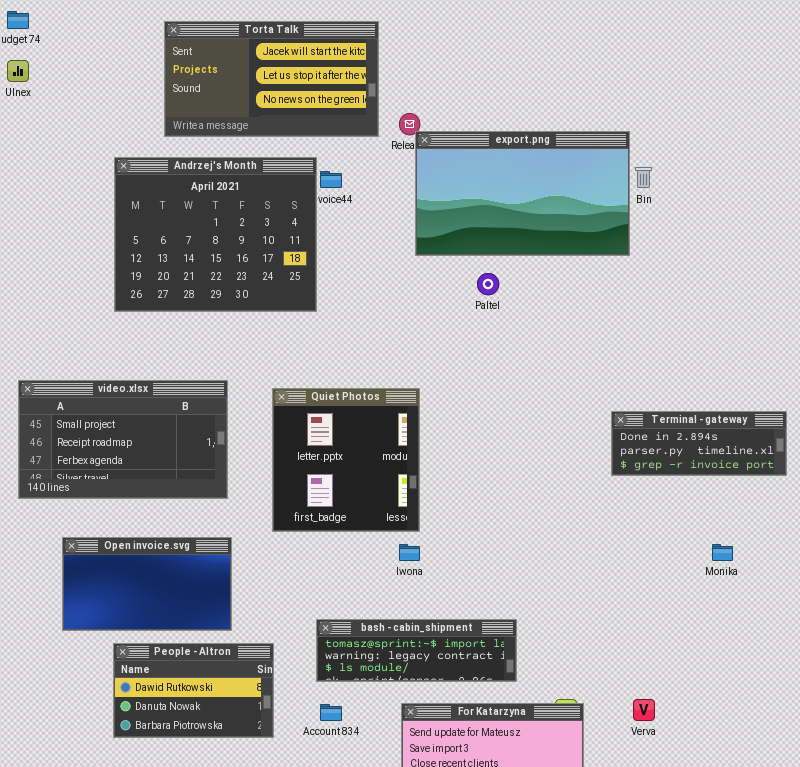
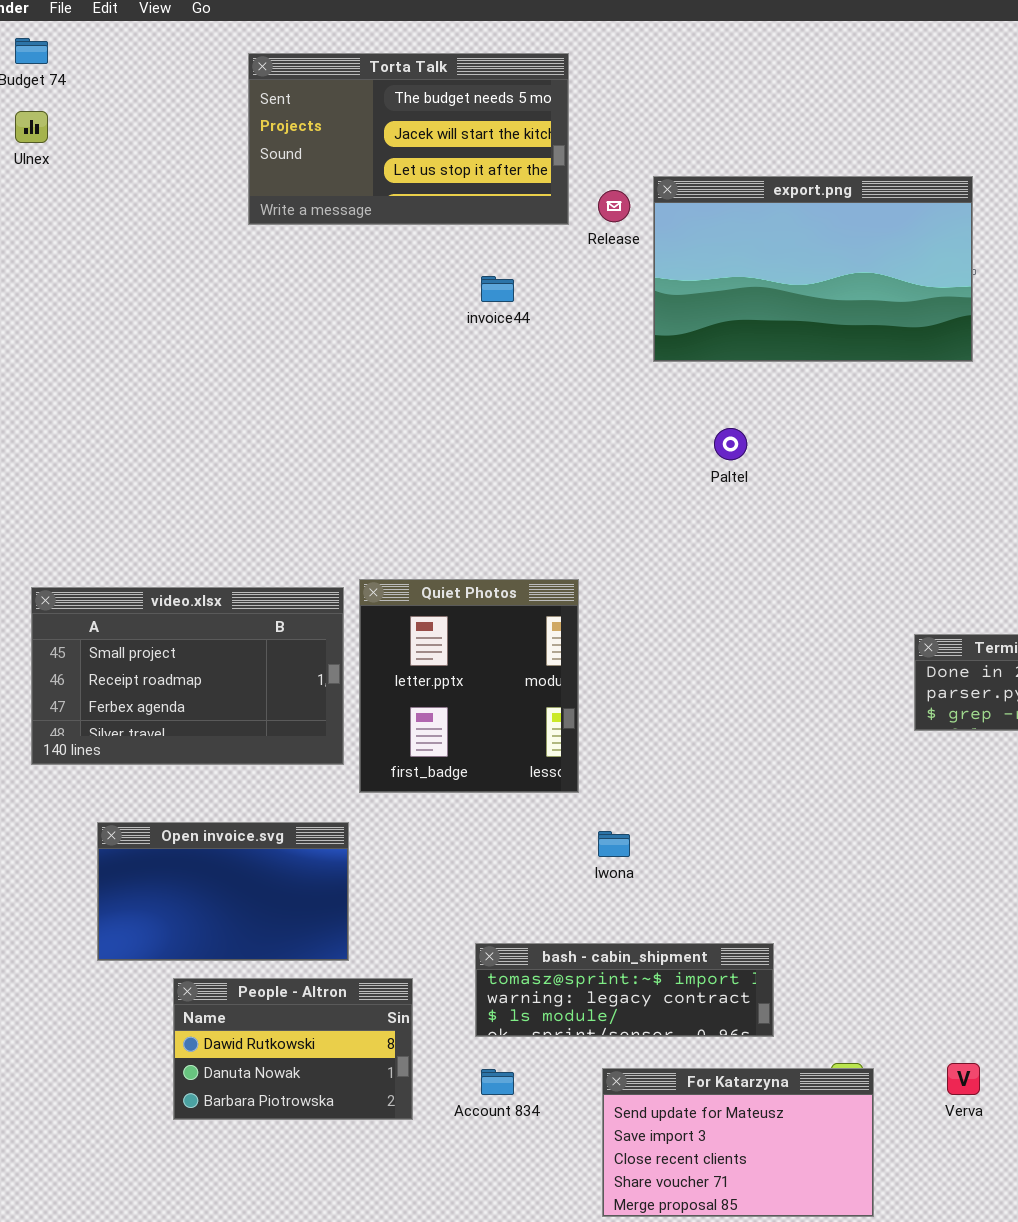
Torta Talk: [164,21,379,137] -> [248,53,569,225], scrolled up 1 row
export.png: [415,131,630,256] -> [653,176,973,362], moved
Andrzej's Month: [114,157,317,312] -> none, closed
Quiet Photos: [272,388,420,532] -> [359,579,579,793], moved

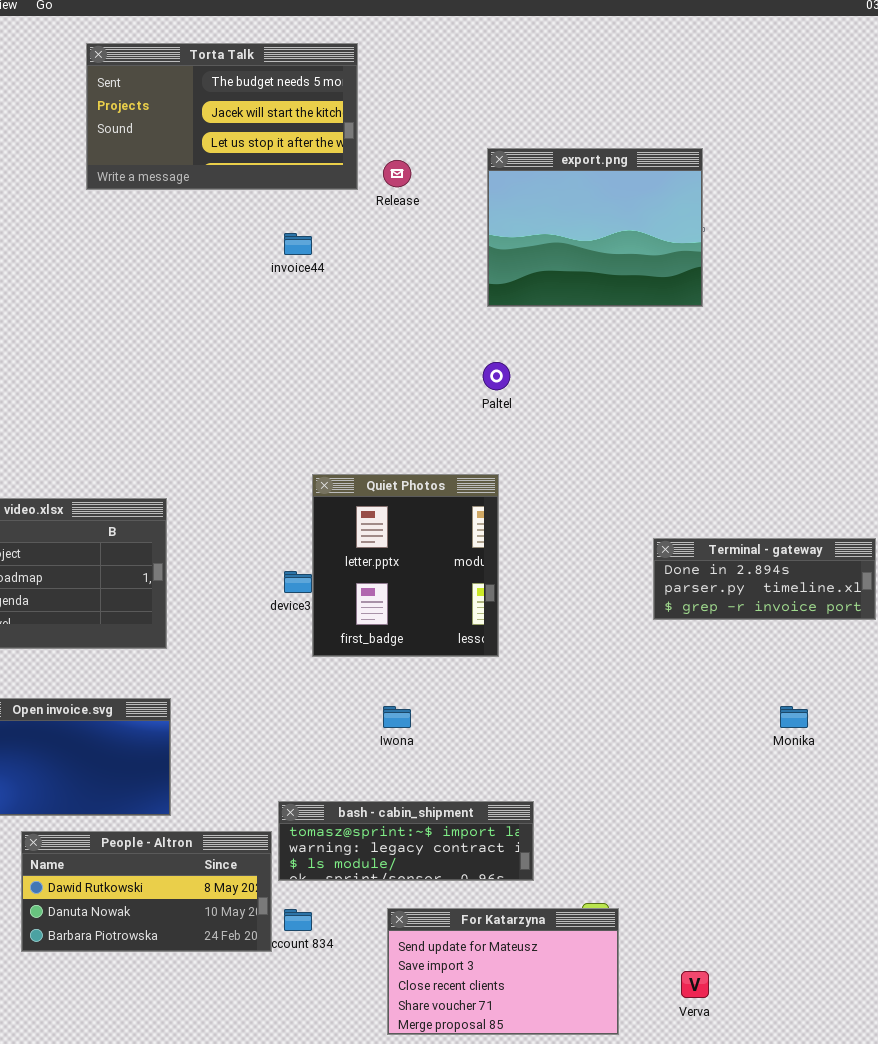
export.png: [653,176,973,362] -> [487,148,703,307], resized
Quiet Photos: [359,579,579,793] -> [312,474,499,657], moved
People - Altron: [173,978,413,1120] -> [21,831,272,952], resized
Verva: [947,1063,980,1095] -> [681,971,709,998], moved

